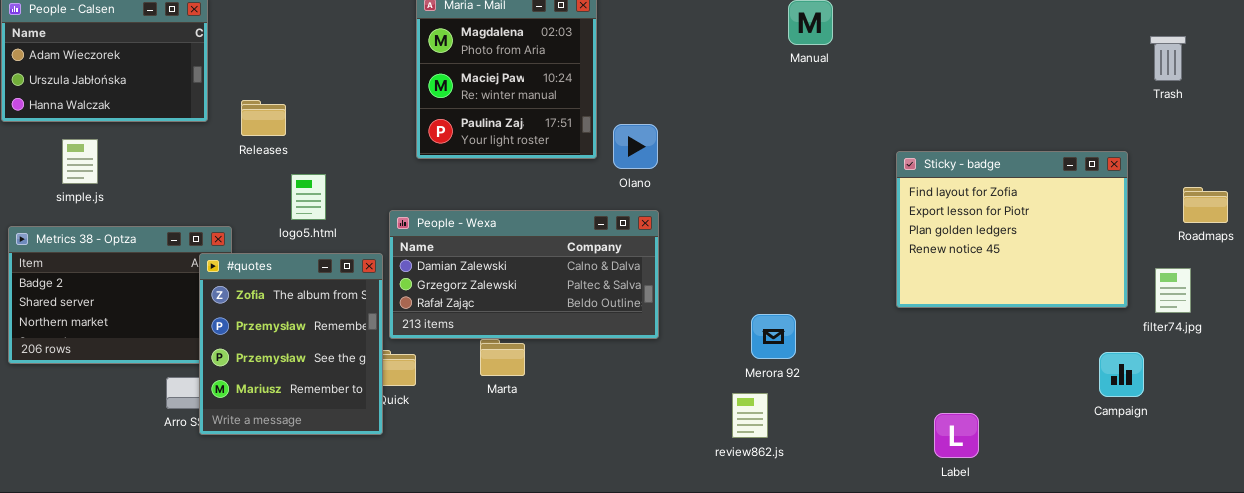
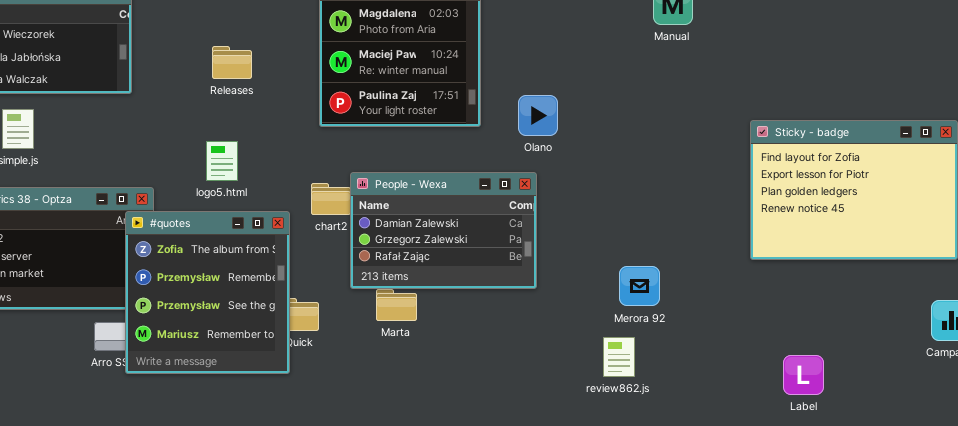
Releases: [241,100,286,136] -> [212,46,252,79], moved
Olano: [613,124,658,169] -> [518,95,558,136], moved
People - Wexa: [389,210,659,339] -> [350,172,537,289], resized

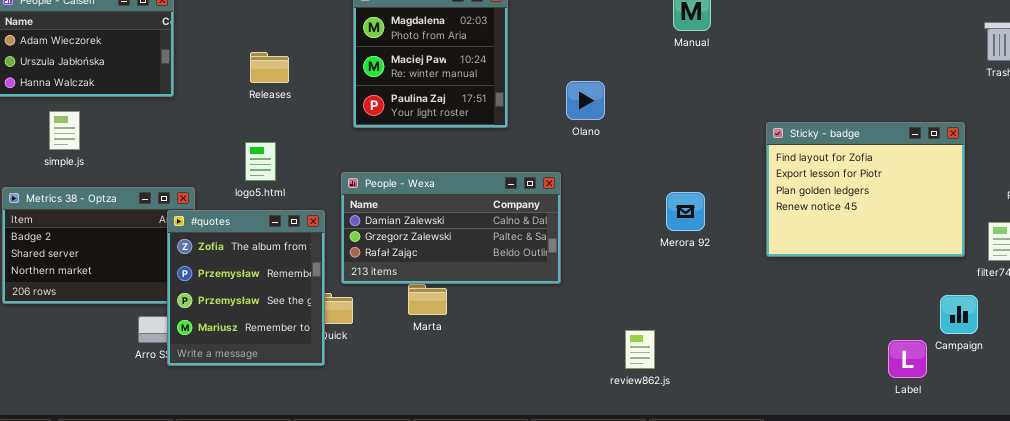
Olano: [518,95,558,136] -> [566,81,605,120], moved
People - Wexa: [350,172,537,289] -> [341,172,561,284], resized
Merora 92: [619,266,660,306] -> [666,192,705,231], moved
Label: [783,355,824,395] -> [888,340,927,378], moved

